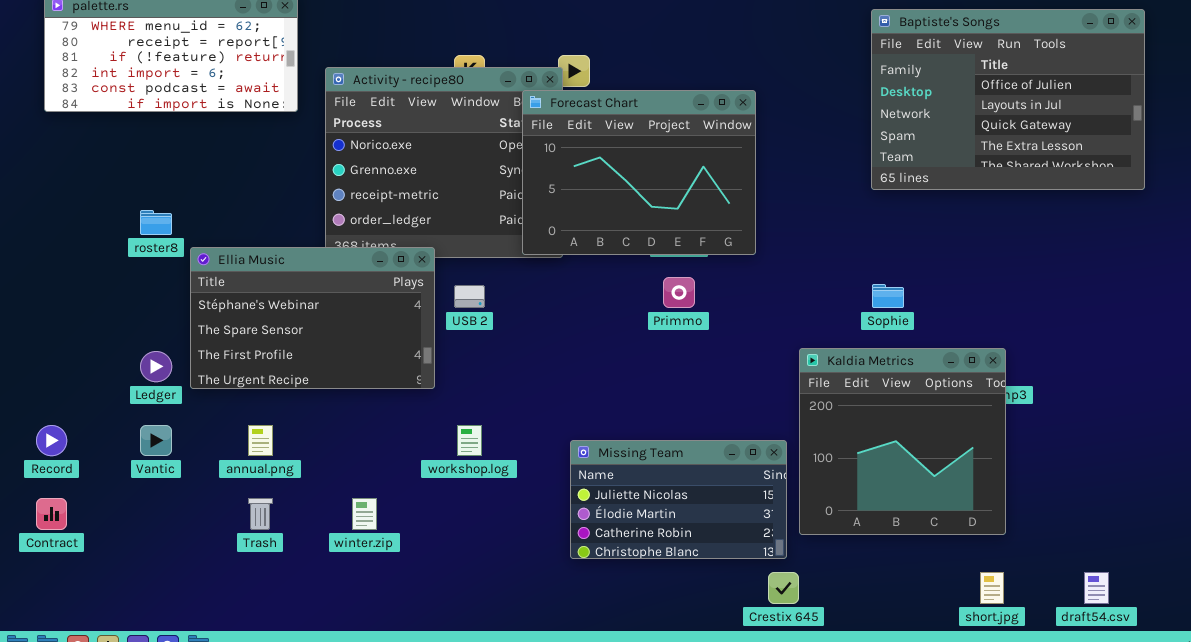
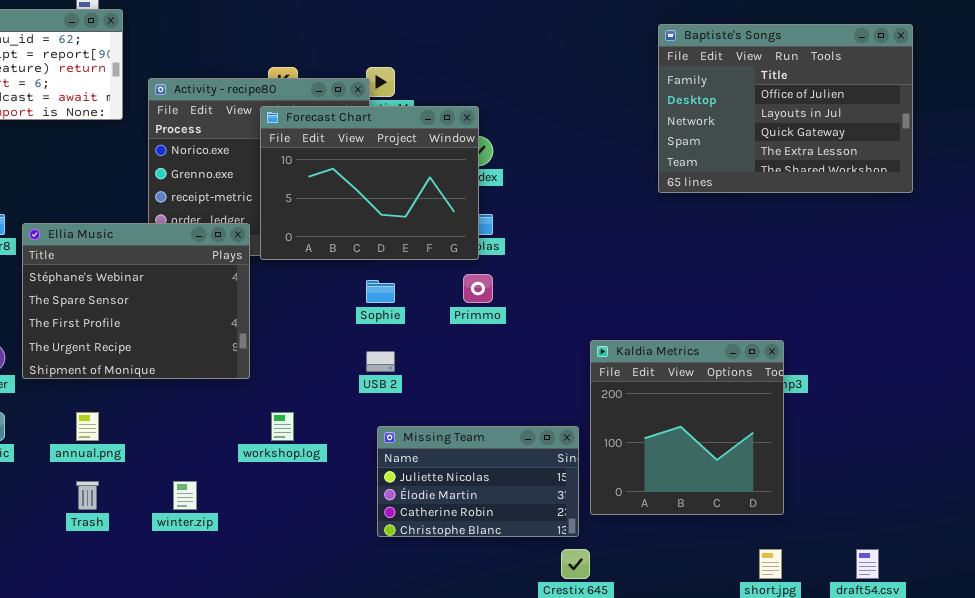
Forecast Chart: [522,90,756,255] -> [260,106,479,260], moved
Ellia Music: [190,247,435,389] -> [22,223,250,379], resized
Sophie: [872,284,904,308] -> [366,280,395,303], moved
USB 2: [454,285,485,308] -> [366,351,395,372], moved

